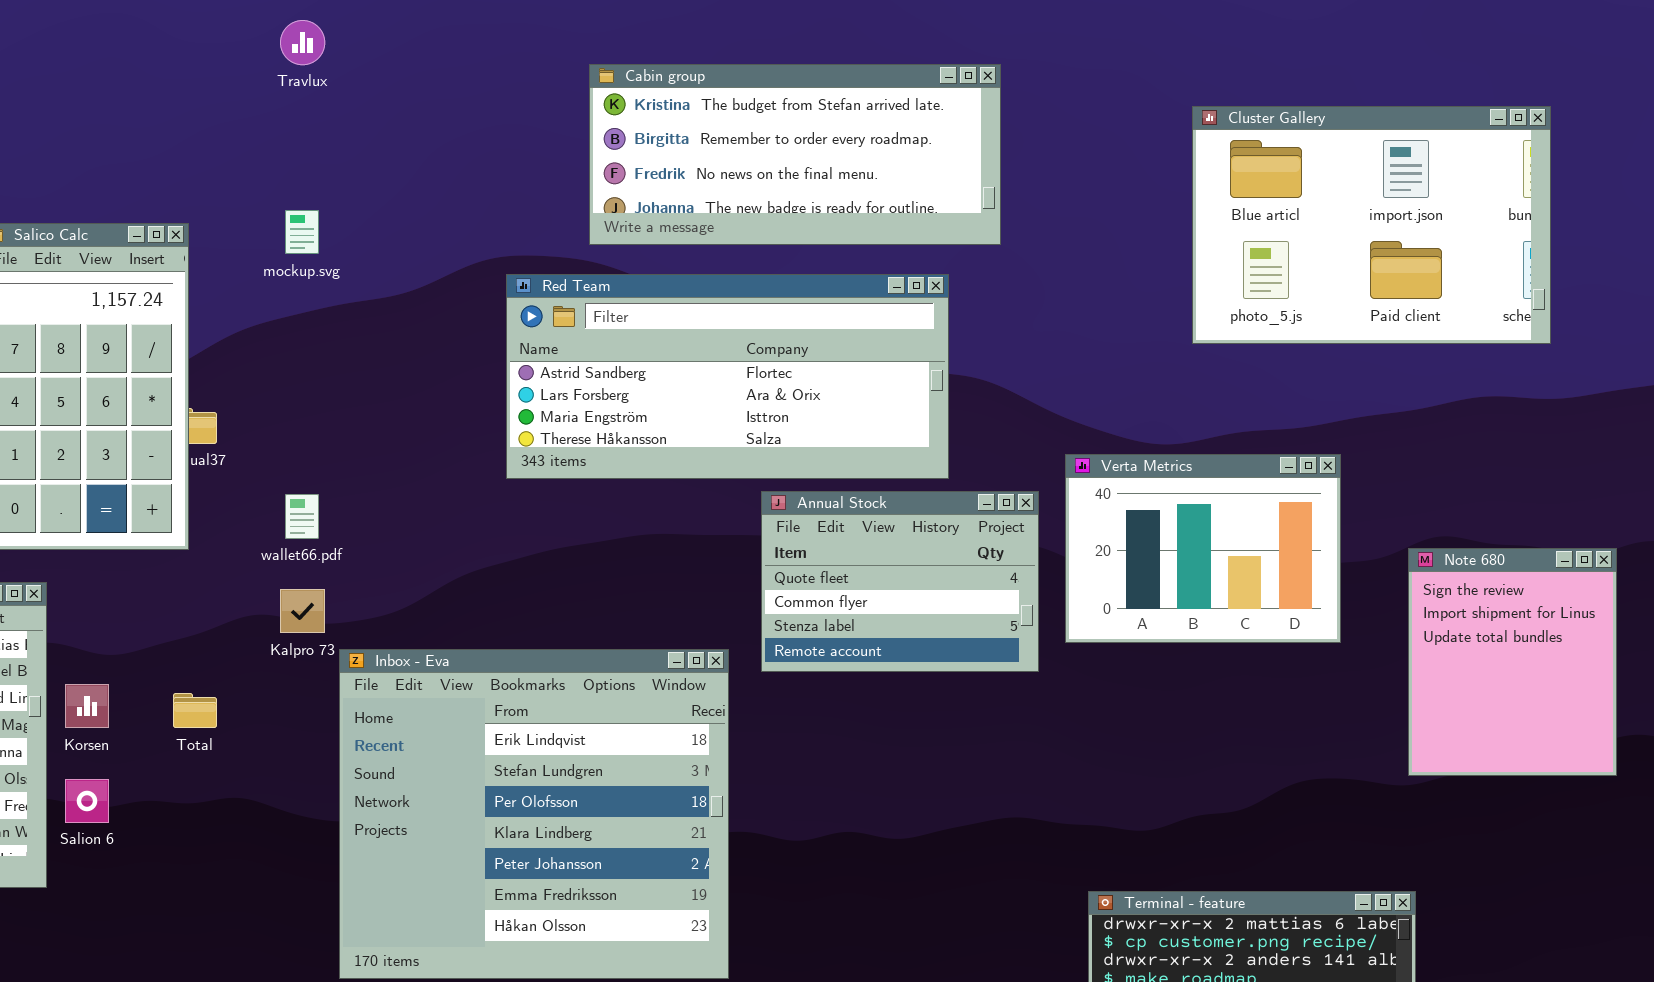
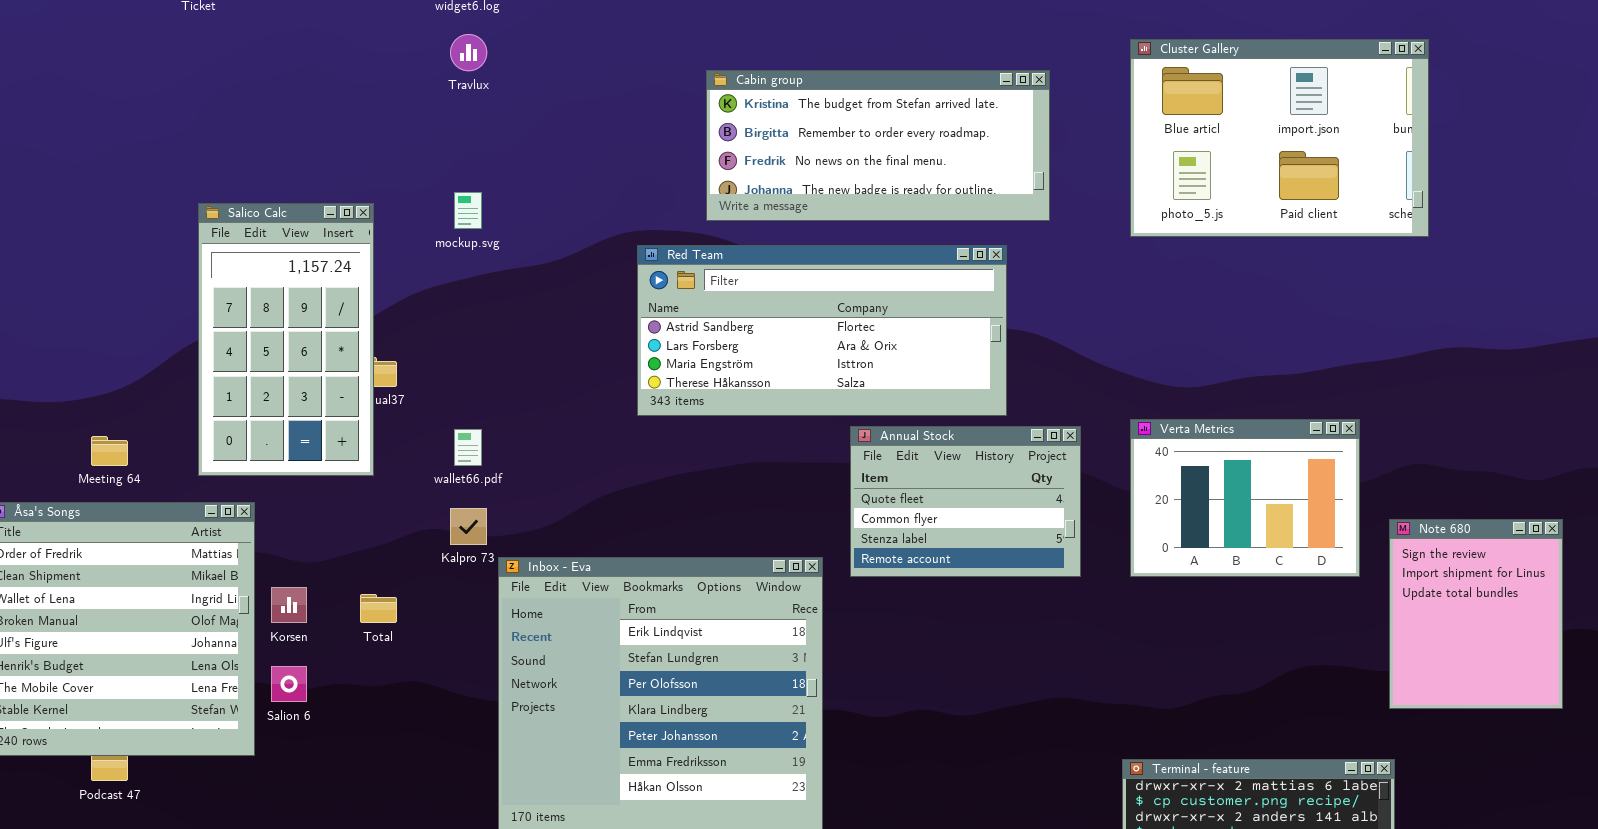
Cluster Gallery: [1192,106,1551,344] -> [1130,39,1429,237], moved
Verta Metrics: [1065,454,1341,643] -> [1130,419,1360,577], moved
Note 680: [1408,548,1617,776] -> [1389,519,1563,709], moved

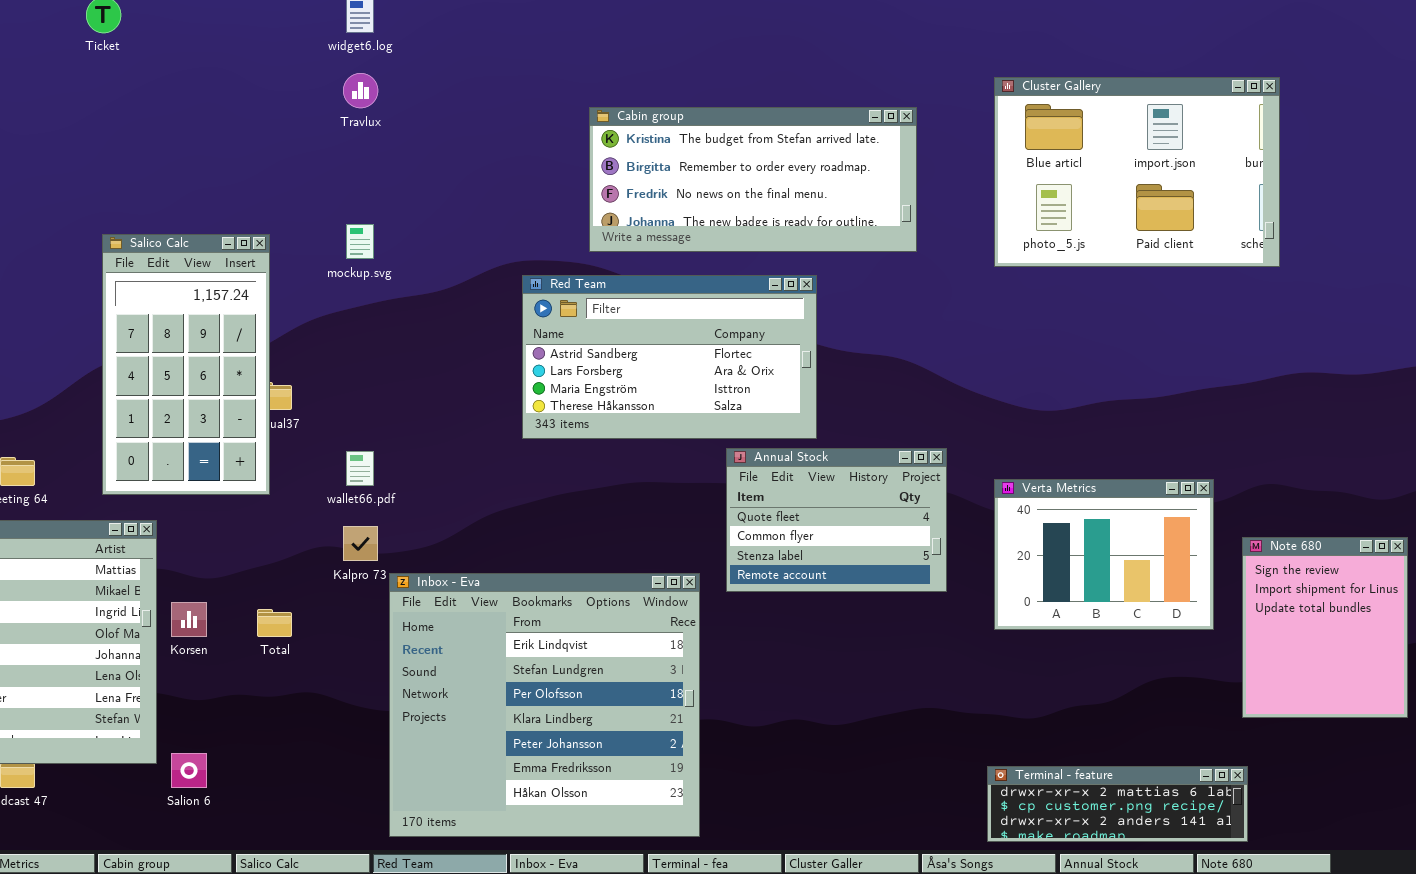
Red Team: [637,245,1007,416] -> [522,275,817,439], resized
Verta Metrics: [1130,419,1360,577] -> [994,479,1214,630], moved
Salion 6: [271,666,307,702] -> [171,753,207,788], moved

